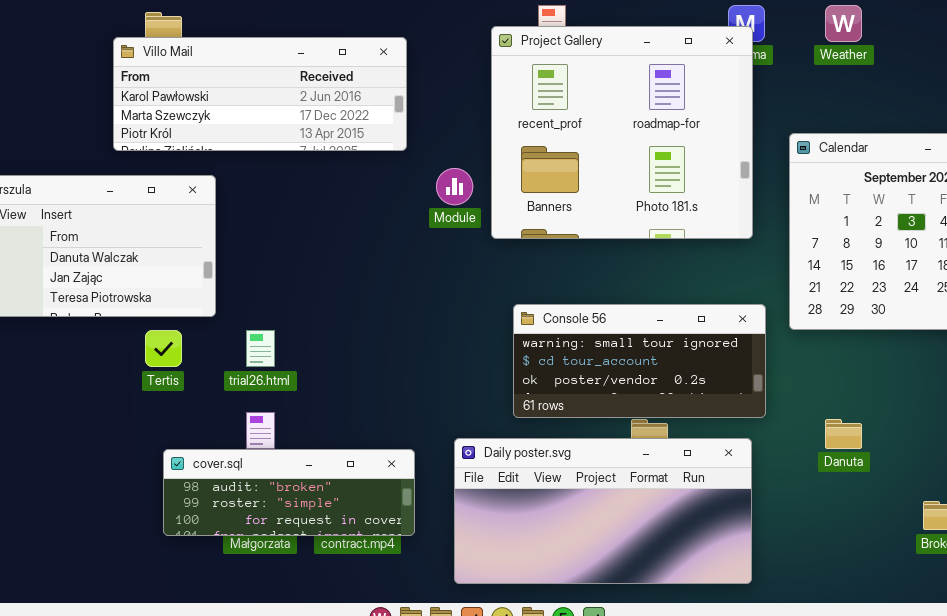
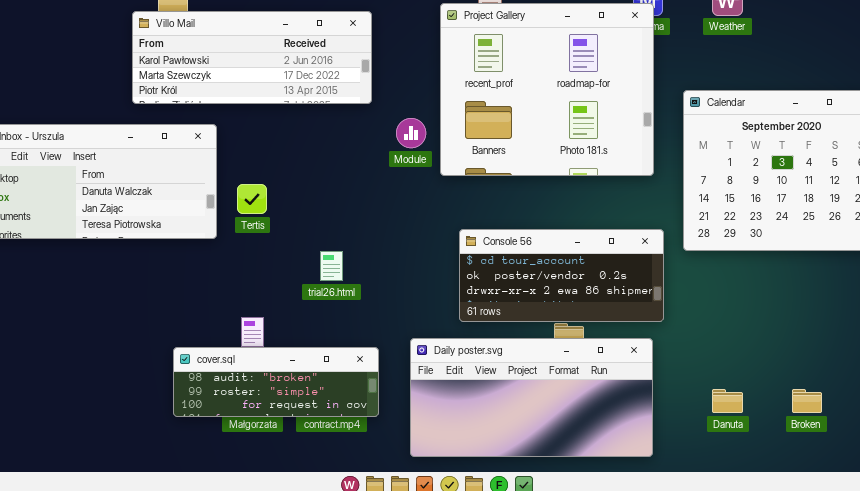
Console 56: [513,304,766,418] -> [459,229,664,322], scrolled down 1 row
Tertis: [145,330,182,367] -> [237,184,267,214], moved
trial26.html: [246,330,275,367] -> [320,251,343,281], moved
Danuta: [825,419,862,449] -> [712,389,743,413], moved

